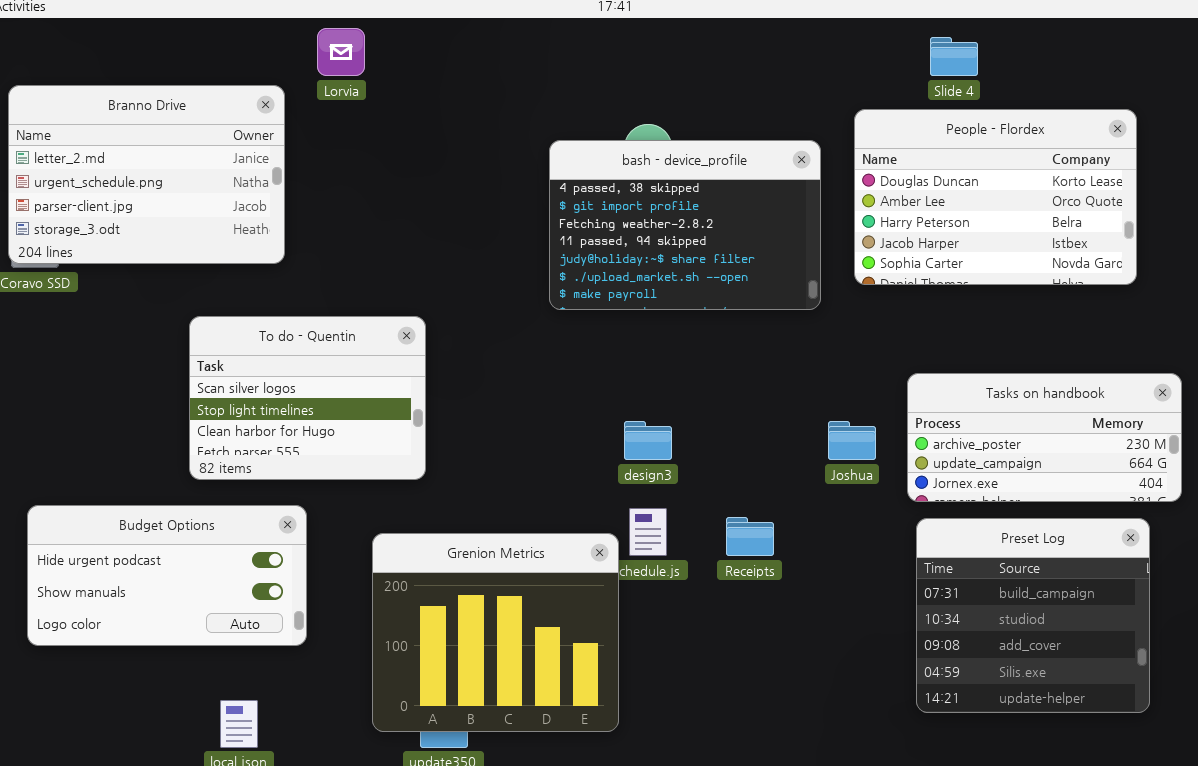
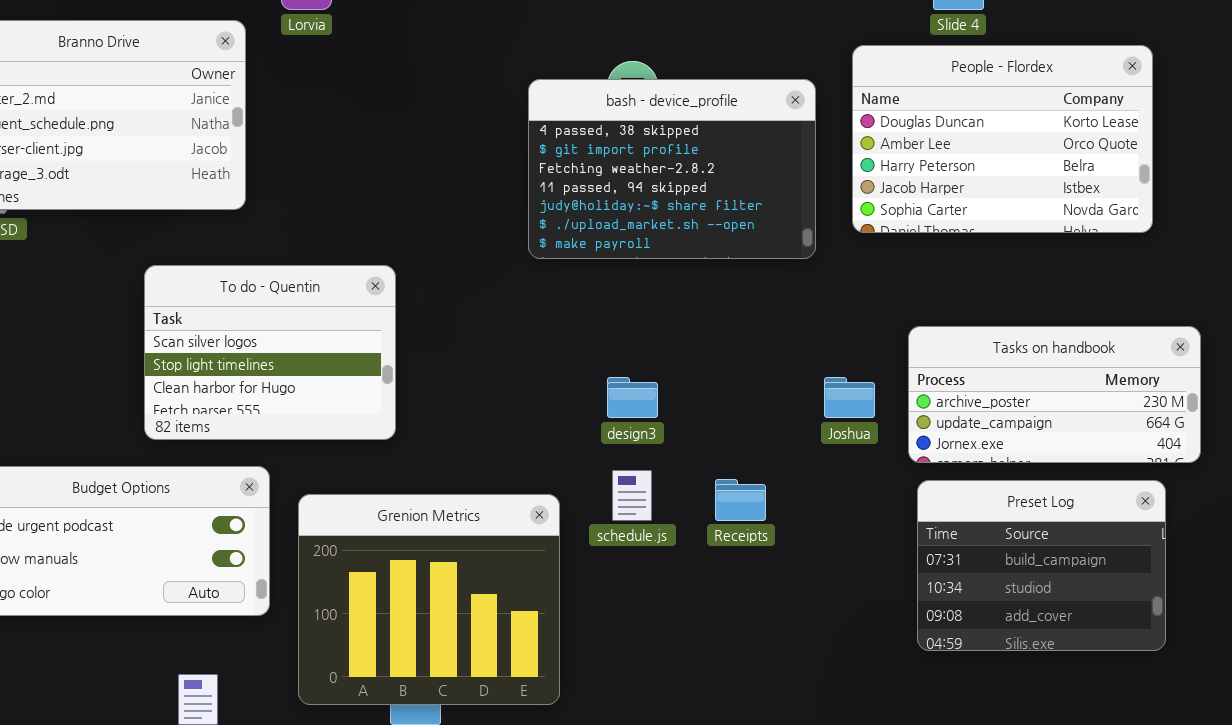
Preset Log: [916,518,1150,713] -> [917,480,1166,651], resized
Grenion Metrics: [372,533,619,732] -> [298,494,560,705], moved

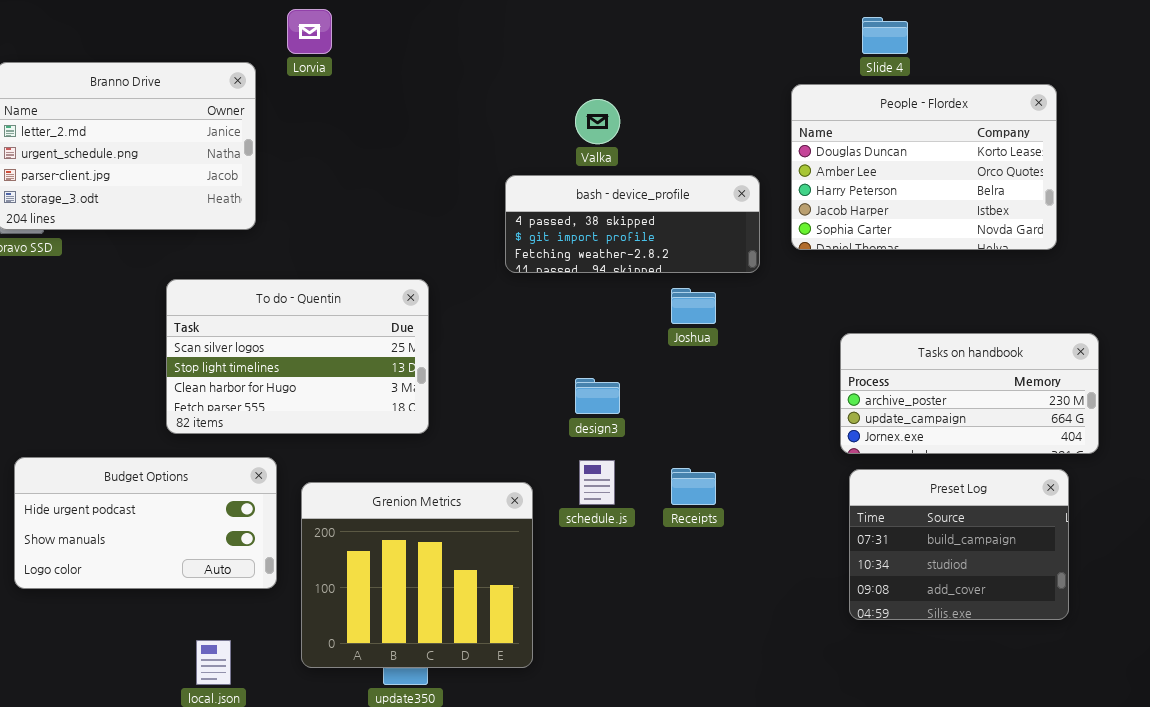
bash - device_profile: [528,79,816,259] -> [505,175,760,273], resized
To do - Quentin: [144,265,396,440] -> [166,279,429,434], resized
Joshua: [824,377,875,418] -> [671,288,716,324], moved

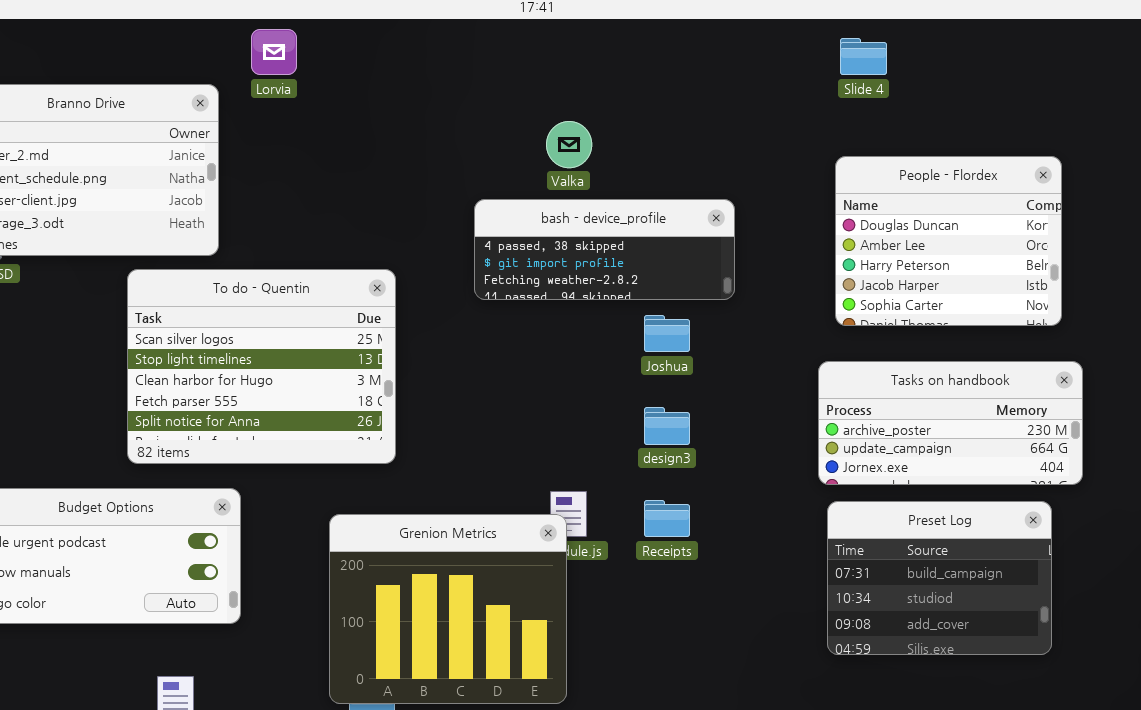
People - Flordex: [791,84,1057,250] -> [835,156,1062,326], moved, resized
To do - Quentin: [166,279,429,434] -> [127,269,396,464], resized
design3: [575,378,620,414] -> [644,407,690,445], moved
Grenion Metrics: [301,482,533,668] -> [329,514,567,704], moved

